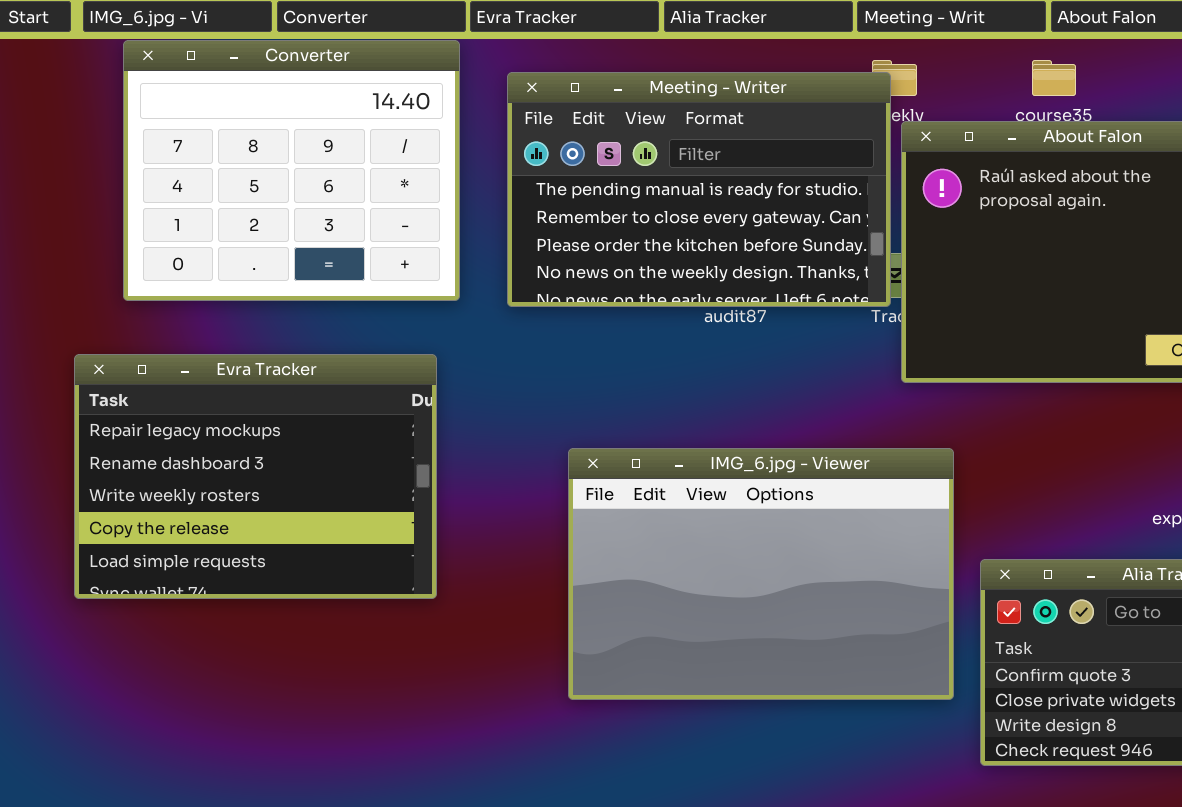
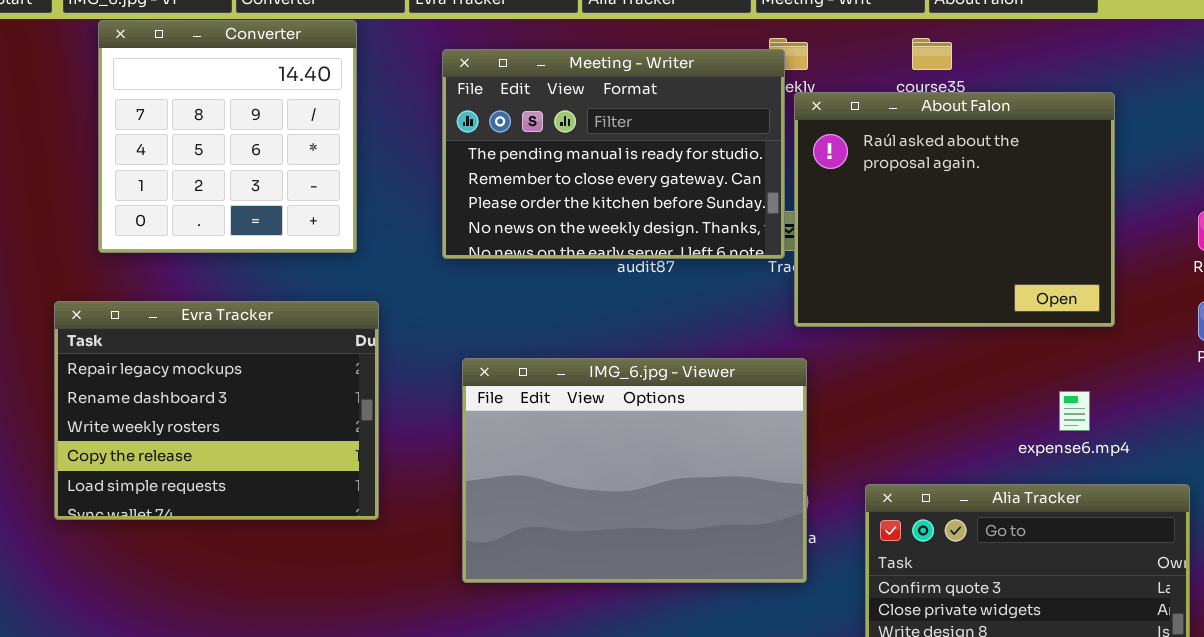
Converter: [123,40,460,301] -> [98,20,357,253], resized
IMG_6.jpg - Viewer: [568,448,954,700] -> [462,358,807,583], moved

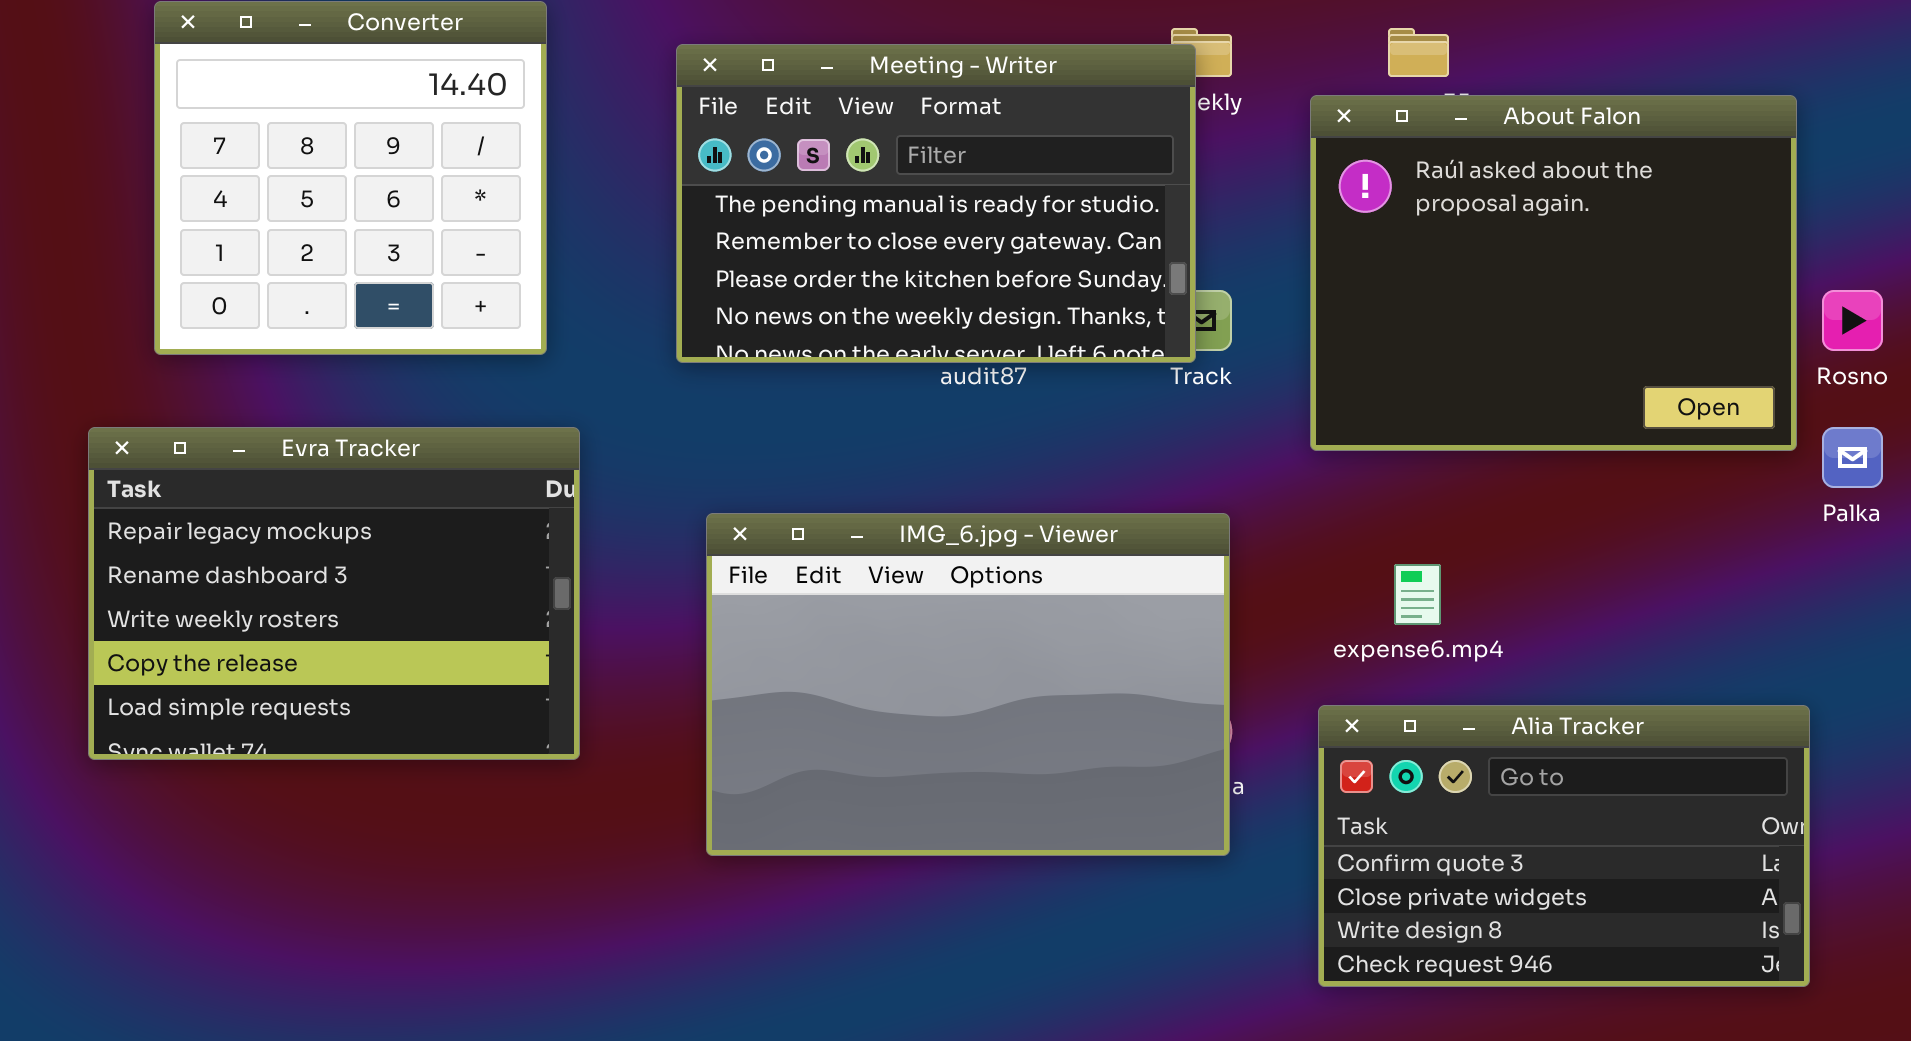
About Falon: [794,92,1115,327] -> [1310,95,1797,451], moved
expense6.mp4: [1059,391,1090,431] -> [1394,564,1441,625], moved

